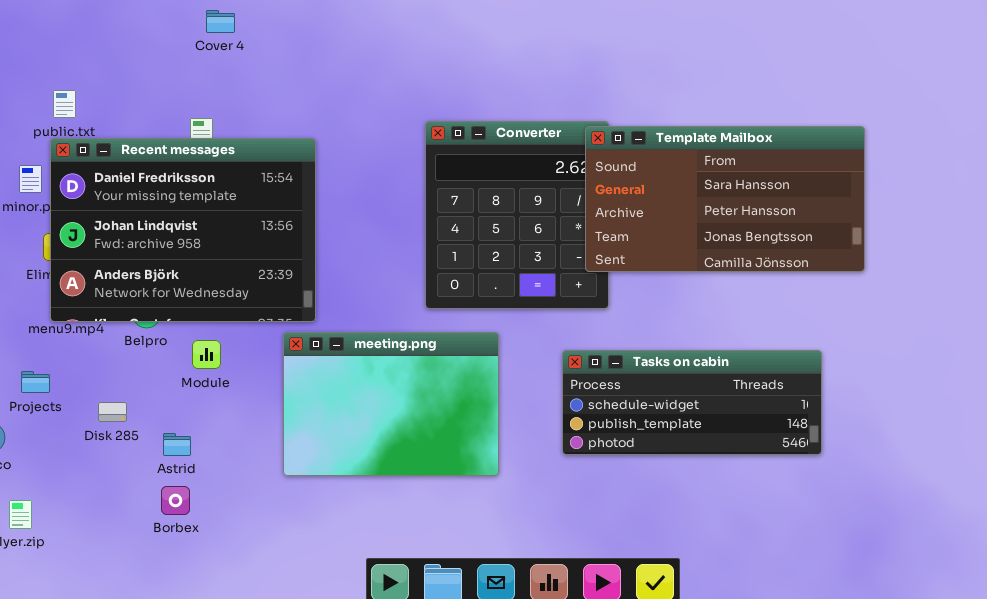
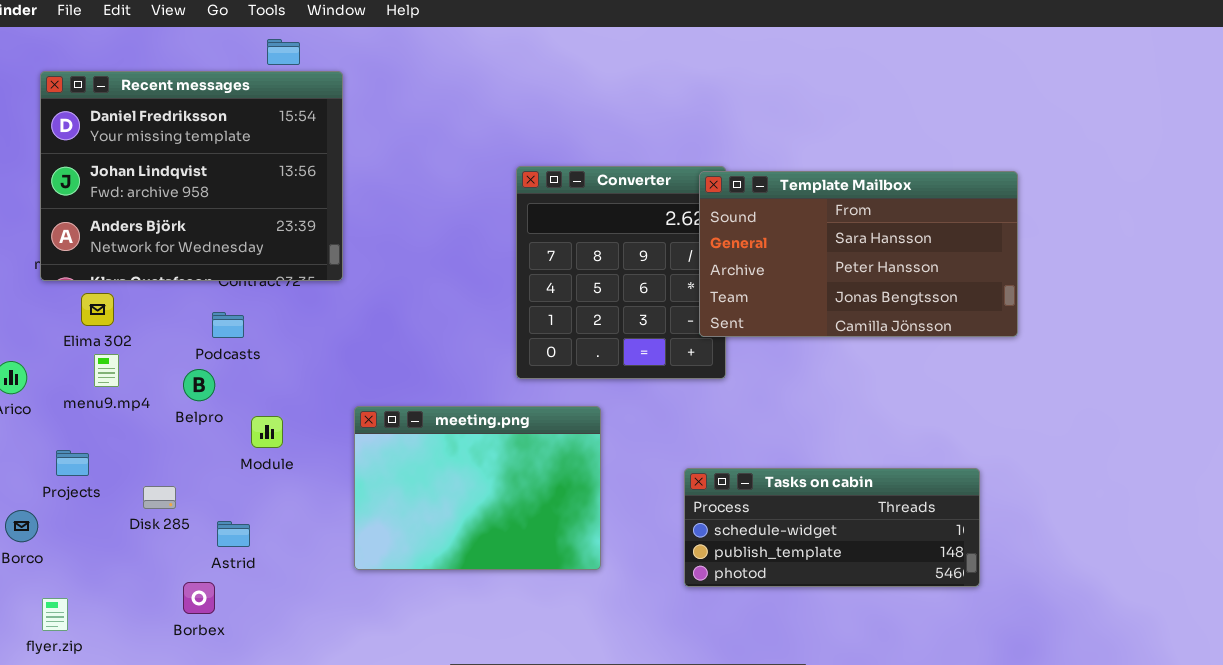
Recent messages: [50,138,316,322] -> [40,71,343,281], moved
Tasks on cabin: [562,350,822,455] -> [684,468,980,587], moved
Borbex: [161,486,190,515] -> [183,582,215,614], moved

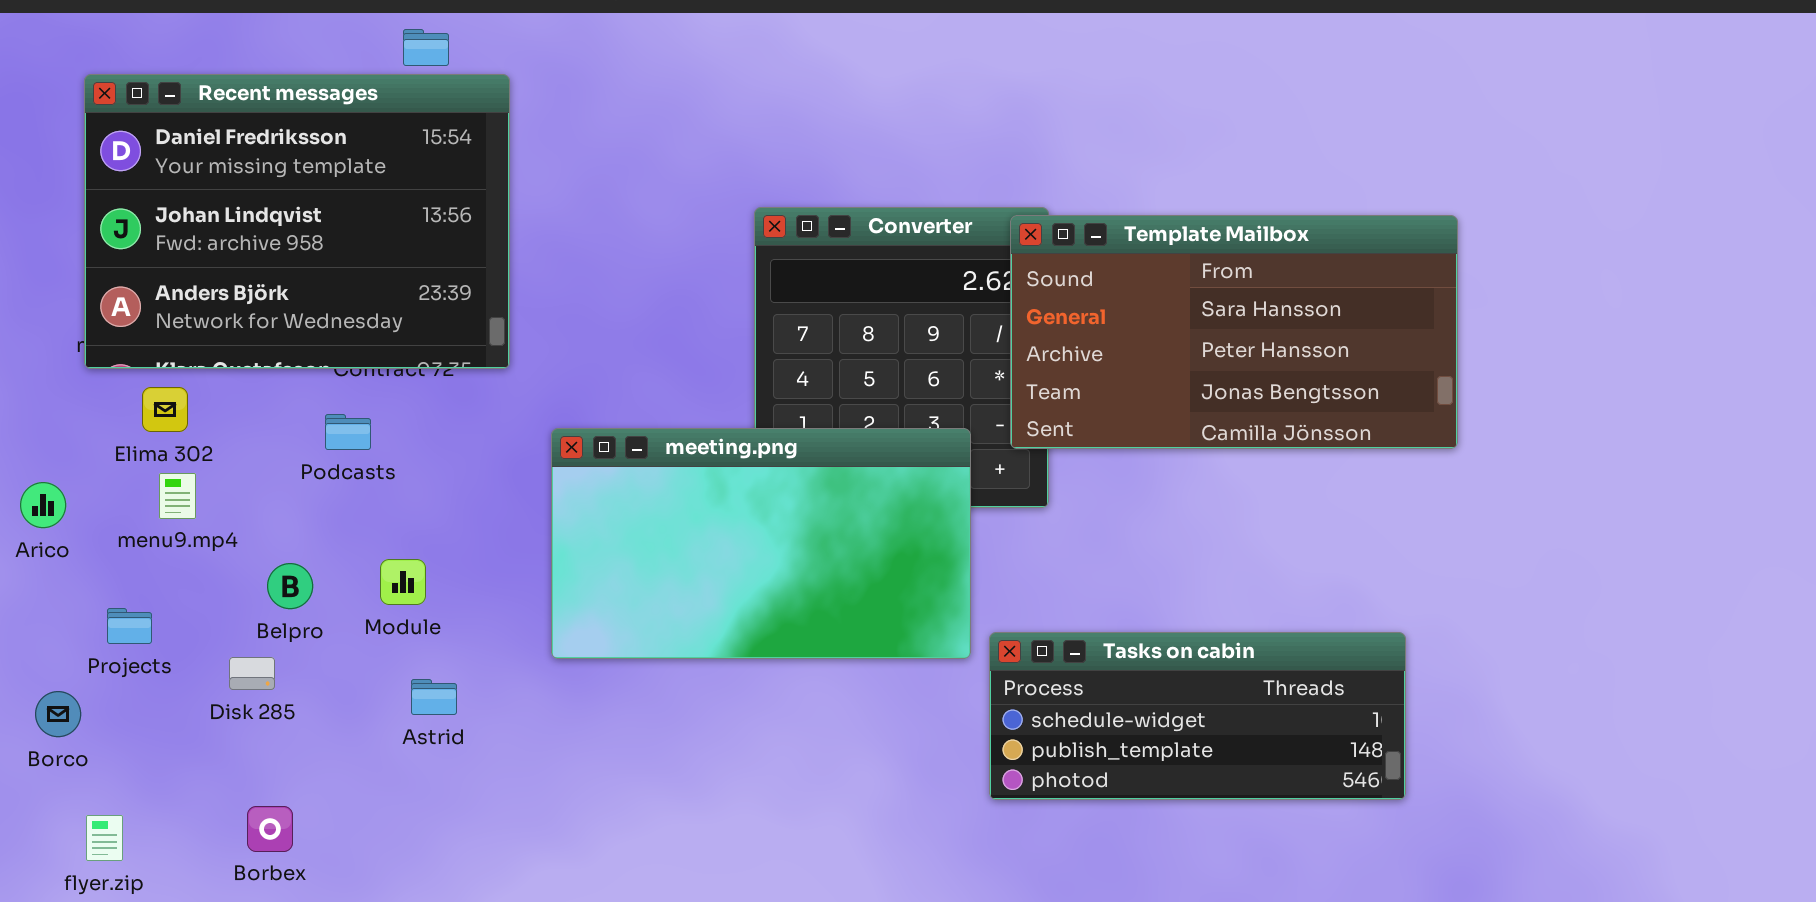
Belpro: [183,369,215,401] -> [267,563,313,609], moved
meeting.png: [354,406,601,570] -> [551,428,971,659], moved, resized
Astrid: [217,521,250,547] -> [411,679,457,715], moved
Borbex: [183,582,215,614] -> [247,806,293,852], moved

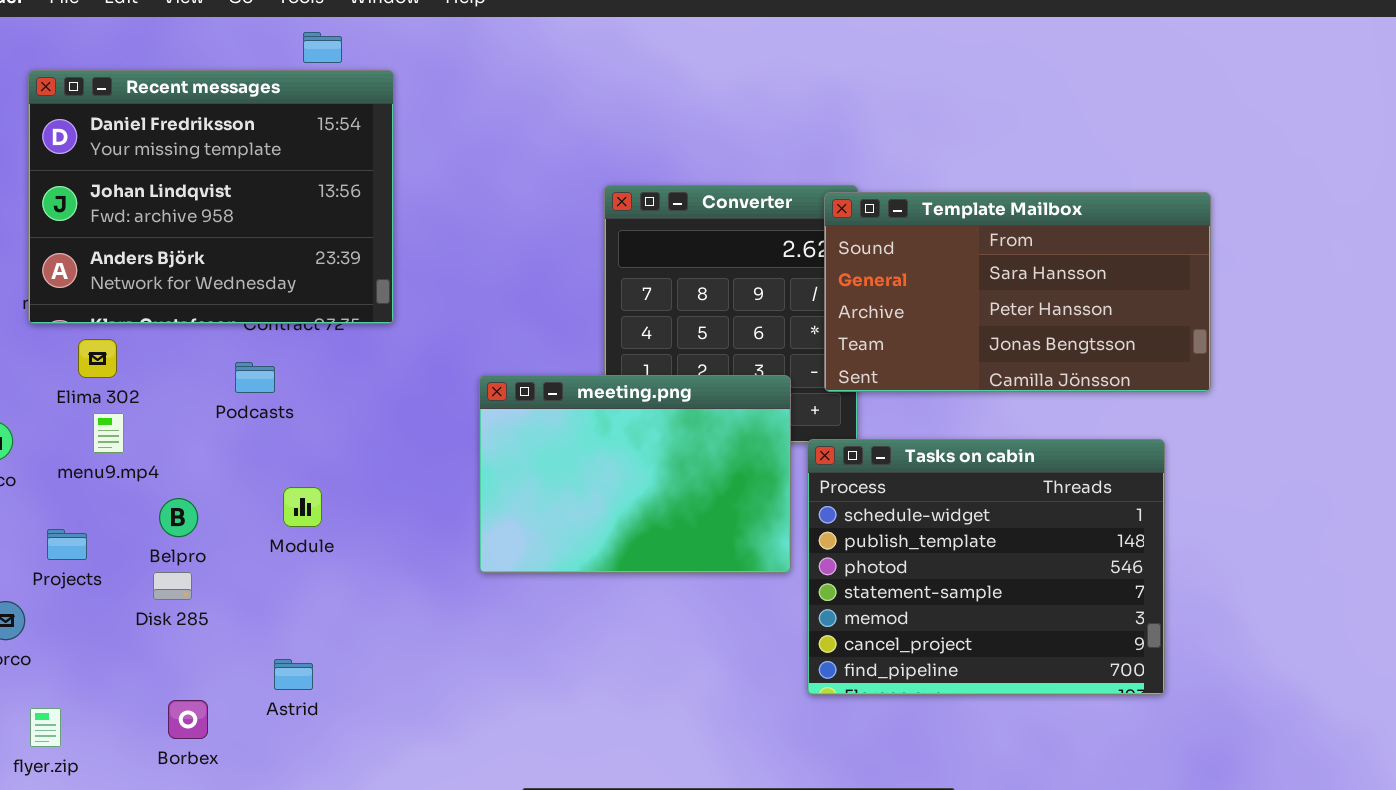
meeting.png: [551,428,971,659] -> [479,375,791,573], resized
Belpro: [267,563,313,609] -> [159,498,198,537], moved
Tasks on cabin: [989,632,1406,800] -> [807,439,1165,695], resized
Astrid: [411,679,457,715] -> [274,659,313,690], moved

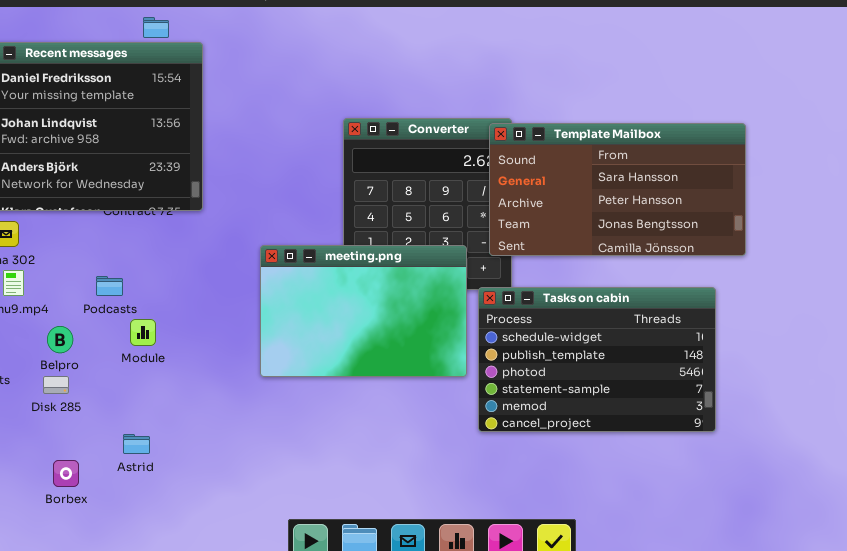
Podcasts: [235,362,275,393] -> [96,276,123,296], moved
Tasks on cabin: [807,439,1165,695] -> [478,287,716,432], resized

